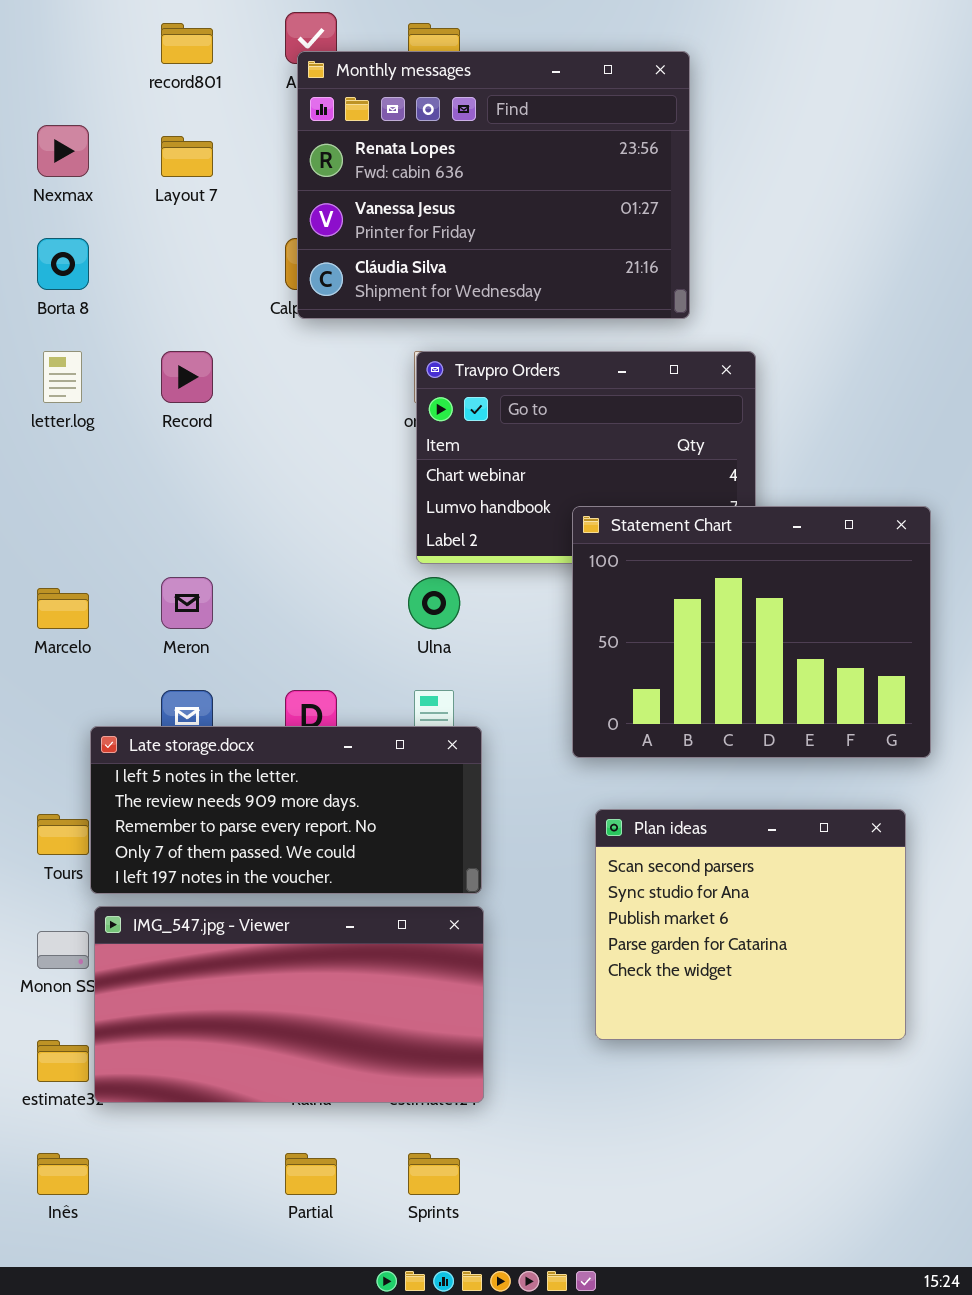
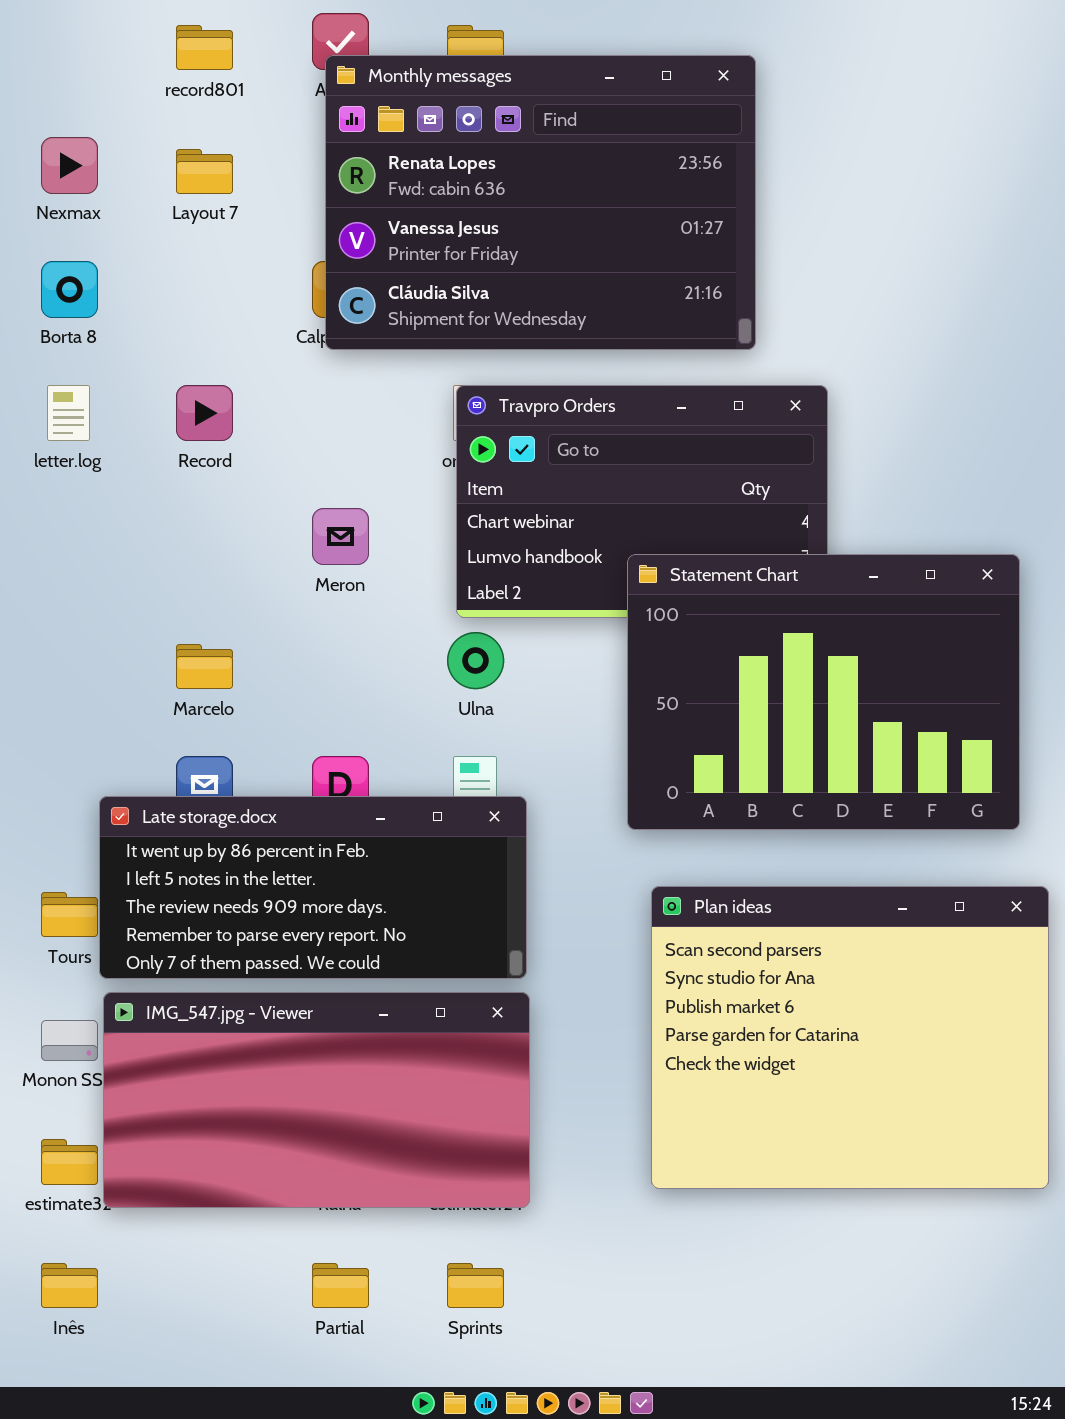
Meron: [161,577,213,629] -> [312,508,369,565], moved
Marcelo: [37,588,89,629] -> [176,644,233,689], moved
Late storage.docx: [90,726,482,894] -> [99,796,527,979], scrolled up 1 row
Plan ideas: [595,809,906,1040] -> [651,886,1049,1189], resized

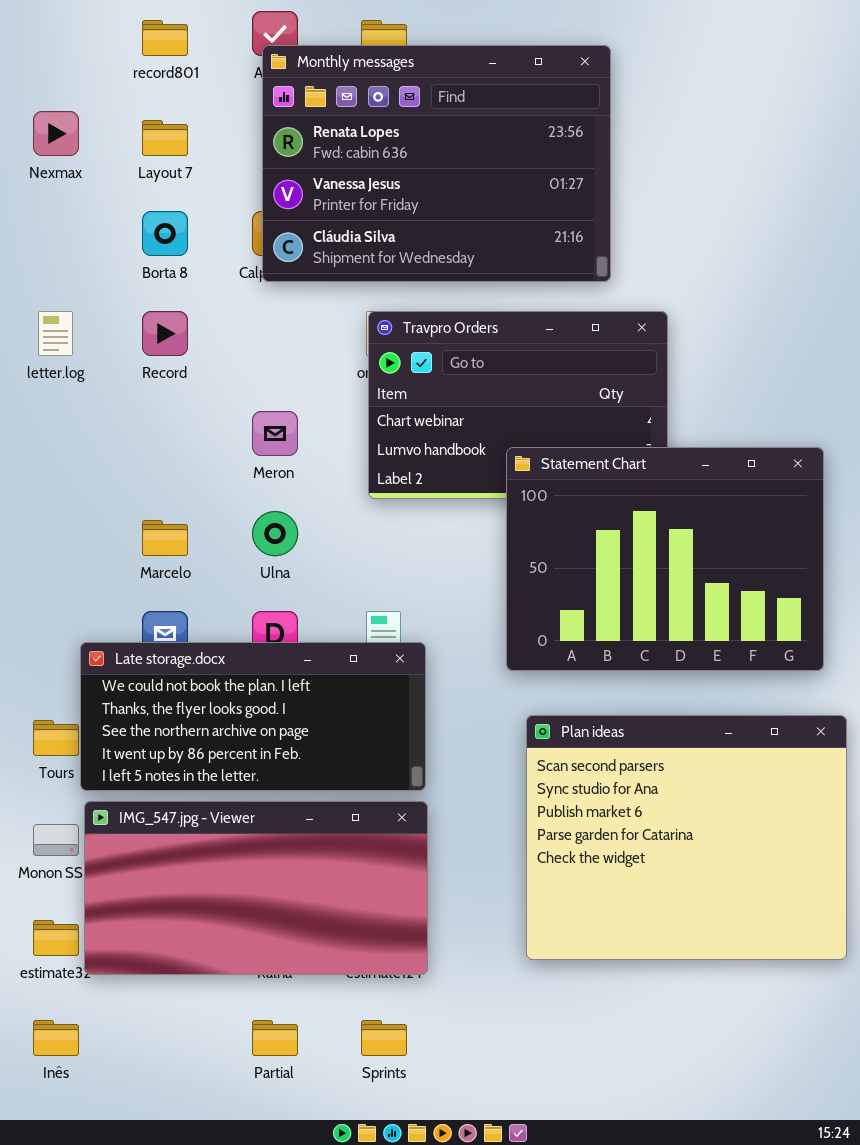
Borta 8: [41,261,98,318] -> [142,211,188,256], moved
Ulna: [447,632,504,689] -> [252,511,298,556], moved
Late storage.docx: [99,796,527,979] -> [80,642,426,791], scrolled up 3 rows

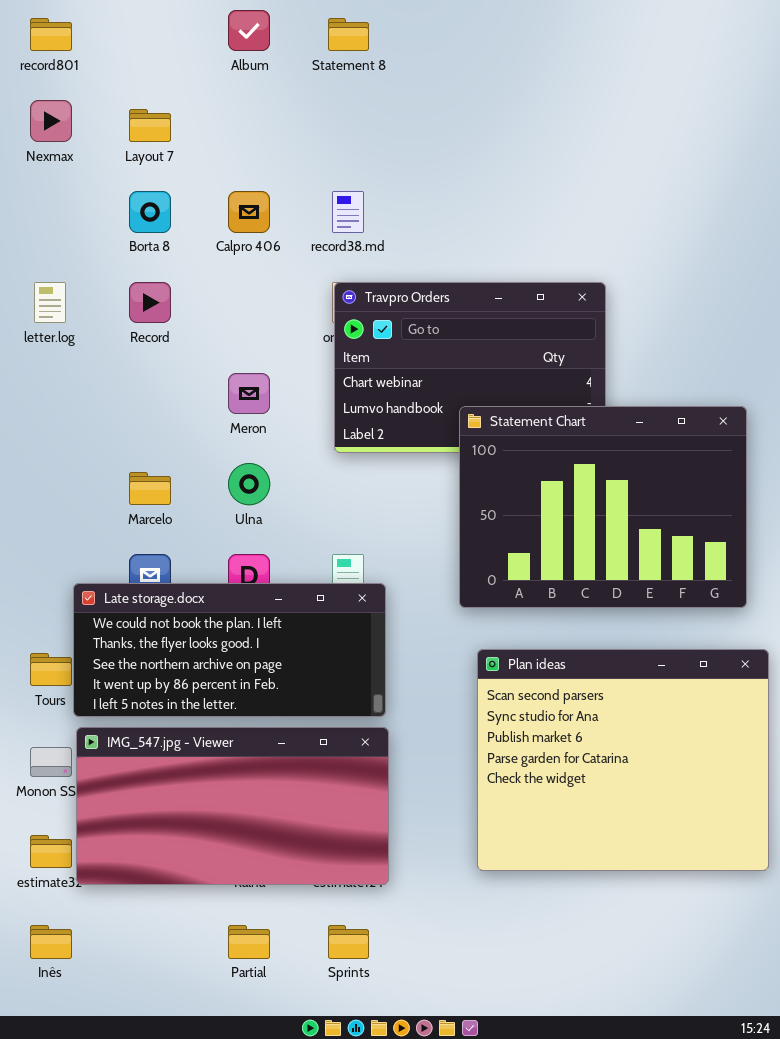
record801: [142,20,188,56] -> [30,18,72,51], moved
Monthly messages: [262,45,611,282] -> none, closed

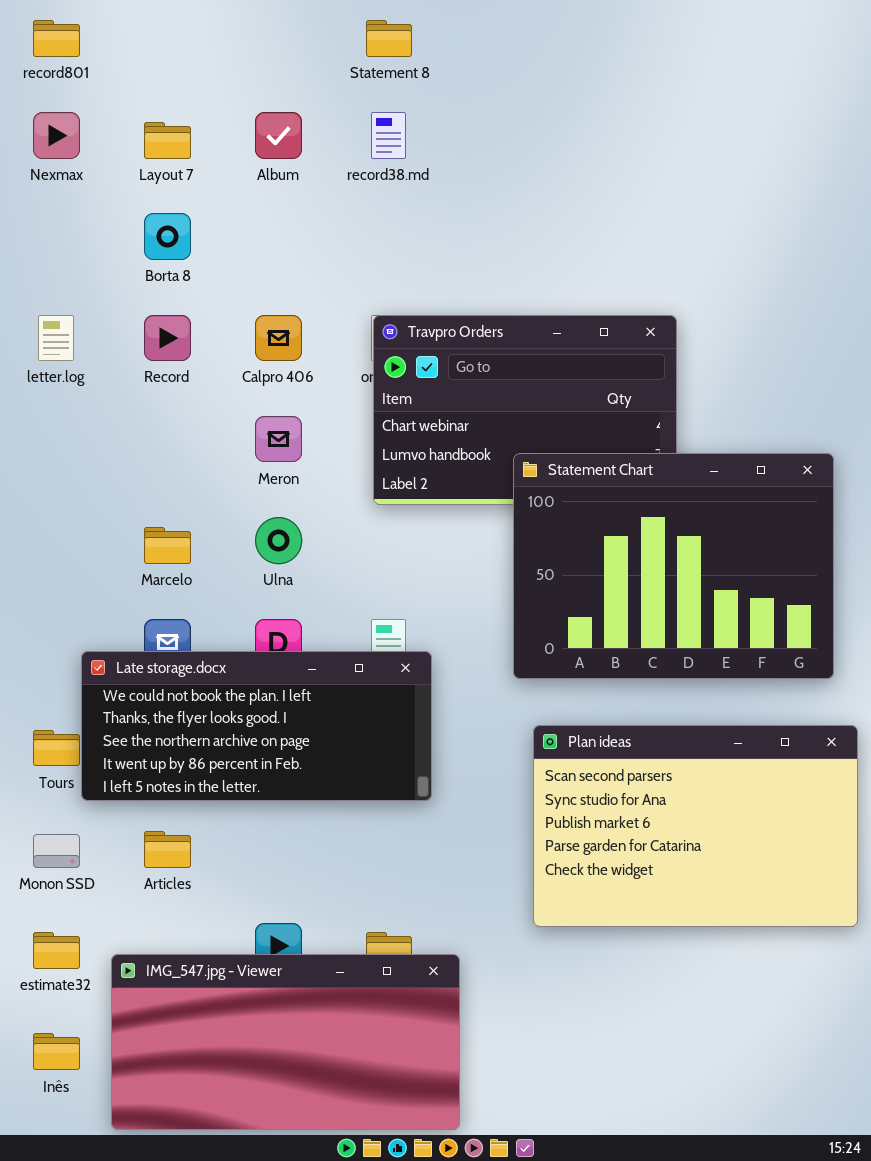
Album: [228,10,270,51] -> [255,112,302,159], moved
Calpro 406: [228,191,270,233] -> [255,315,302,361], moved
record38.md: [332,191,364,233] -> [371,112,406,159], moved
Plan ideas: [477,649,769,871] -> [533,725,858,927], resized
IMG_547.jpg - Viewer: [76,727,389,885] -> [111,954,460,1130], moved

